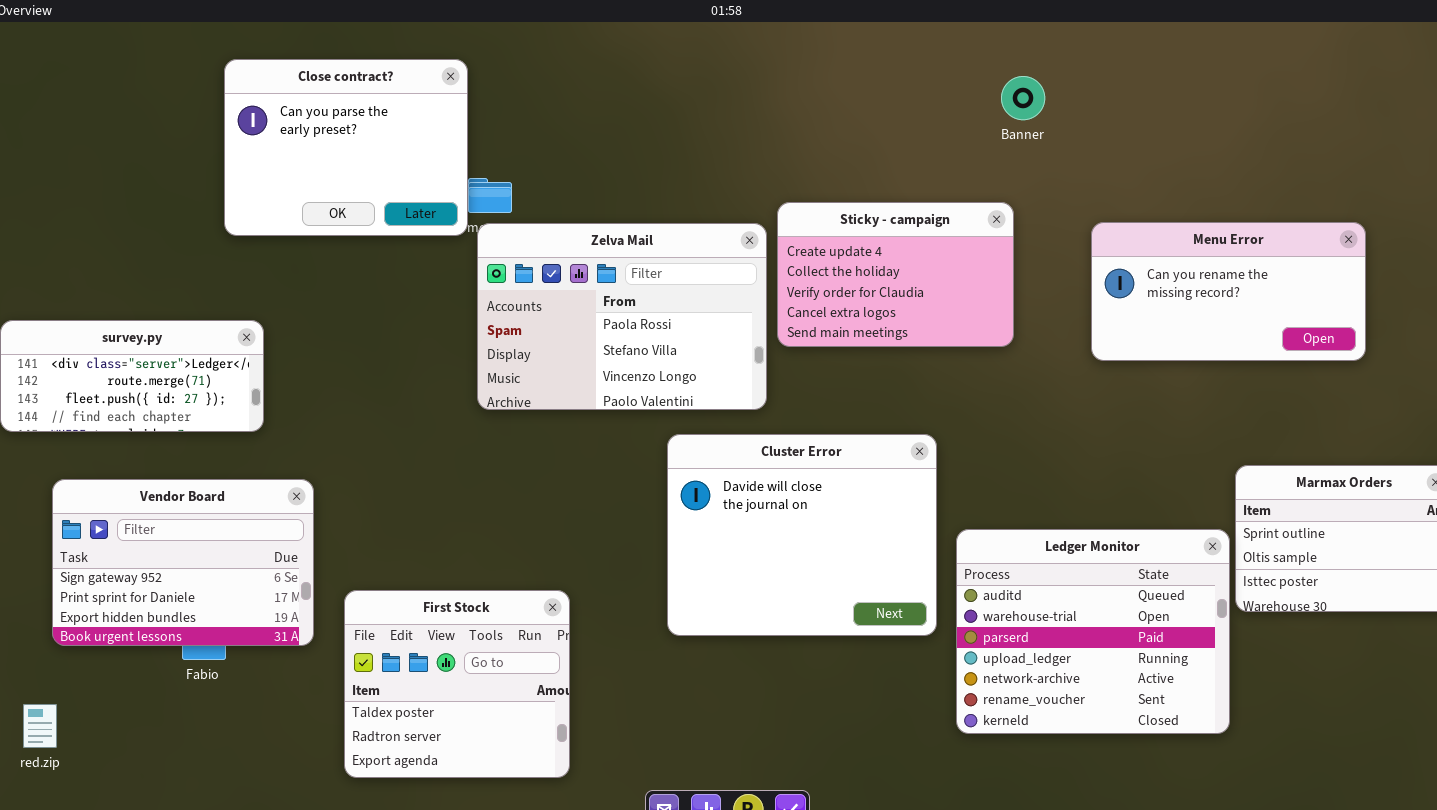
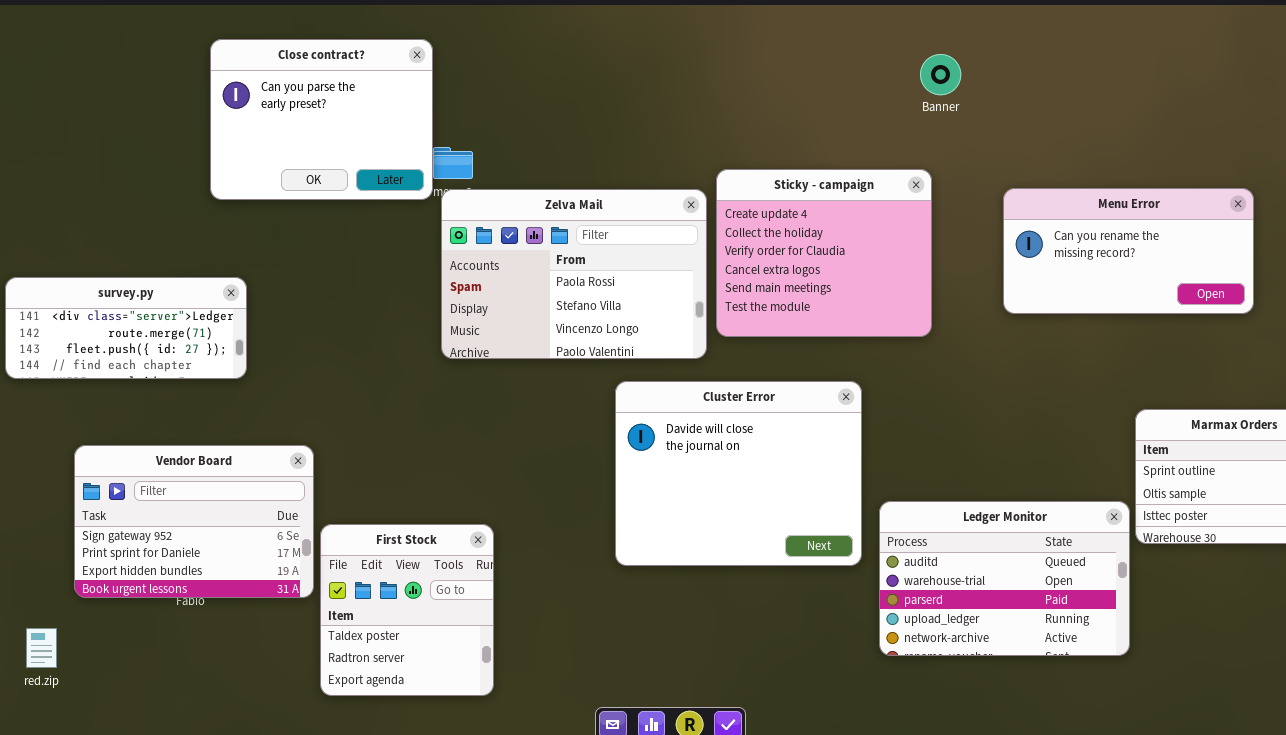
Sticky - campaign: [777,202,1014,347] -> [716,169,932,337], resized
Vendor Board: [52,479,314,646] -> [74,445,314,598], moved
Ledger Monitor: [956,529,1230,734] -> [879,501,1130,656], resized
First Stock: [344,590,570,778] -> [320,524,494,696], resized

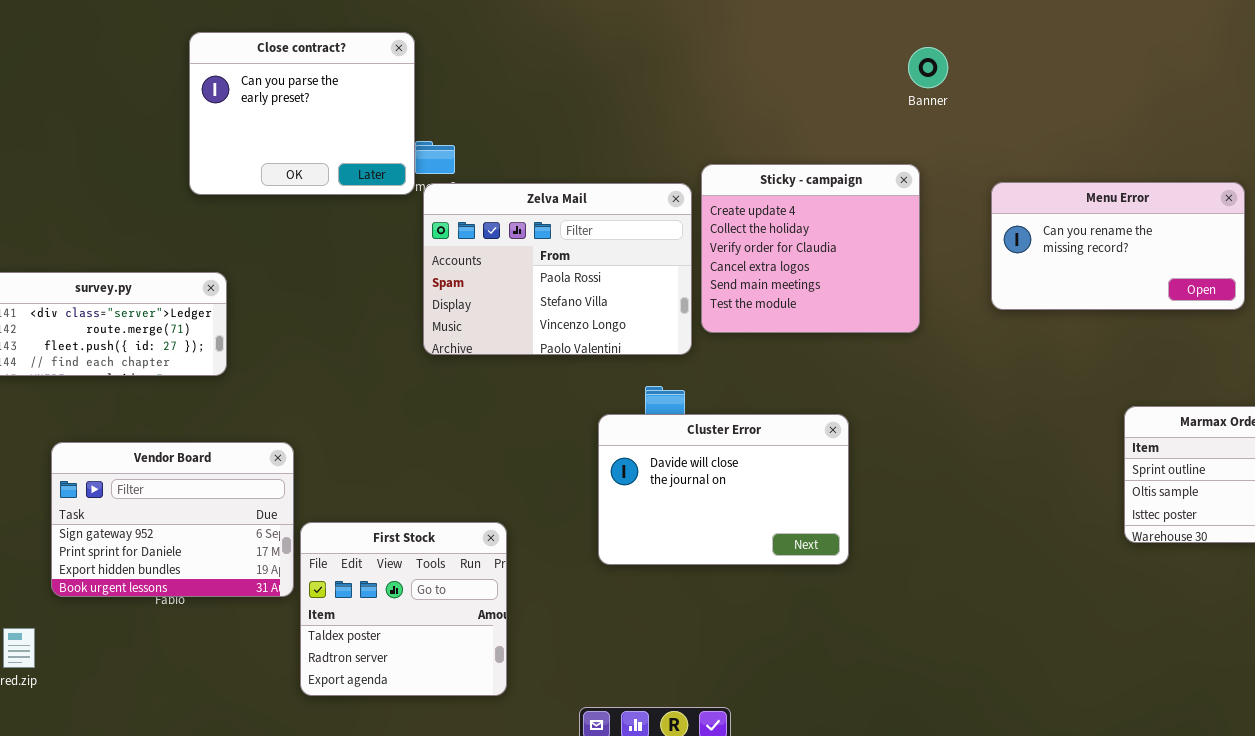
Cluster Error: [615,381,862,566] -> [598,414,849,565], resized
Ledger Monitor: [879,501,1130,656] -> none, closed
First Stock: [320,524,494,696] -> [300,522,507,696], resized

